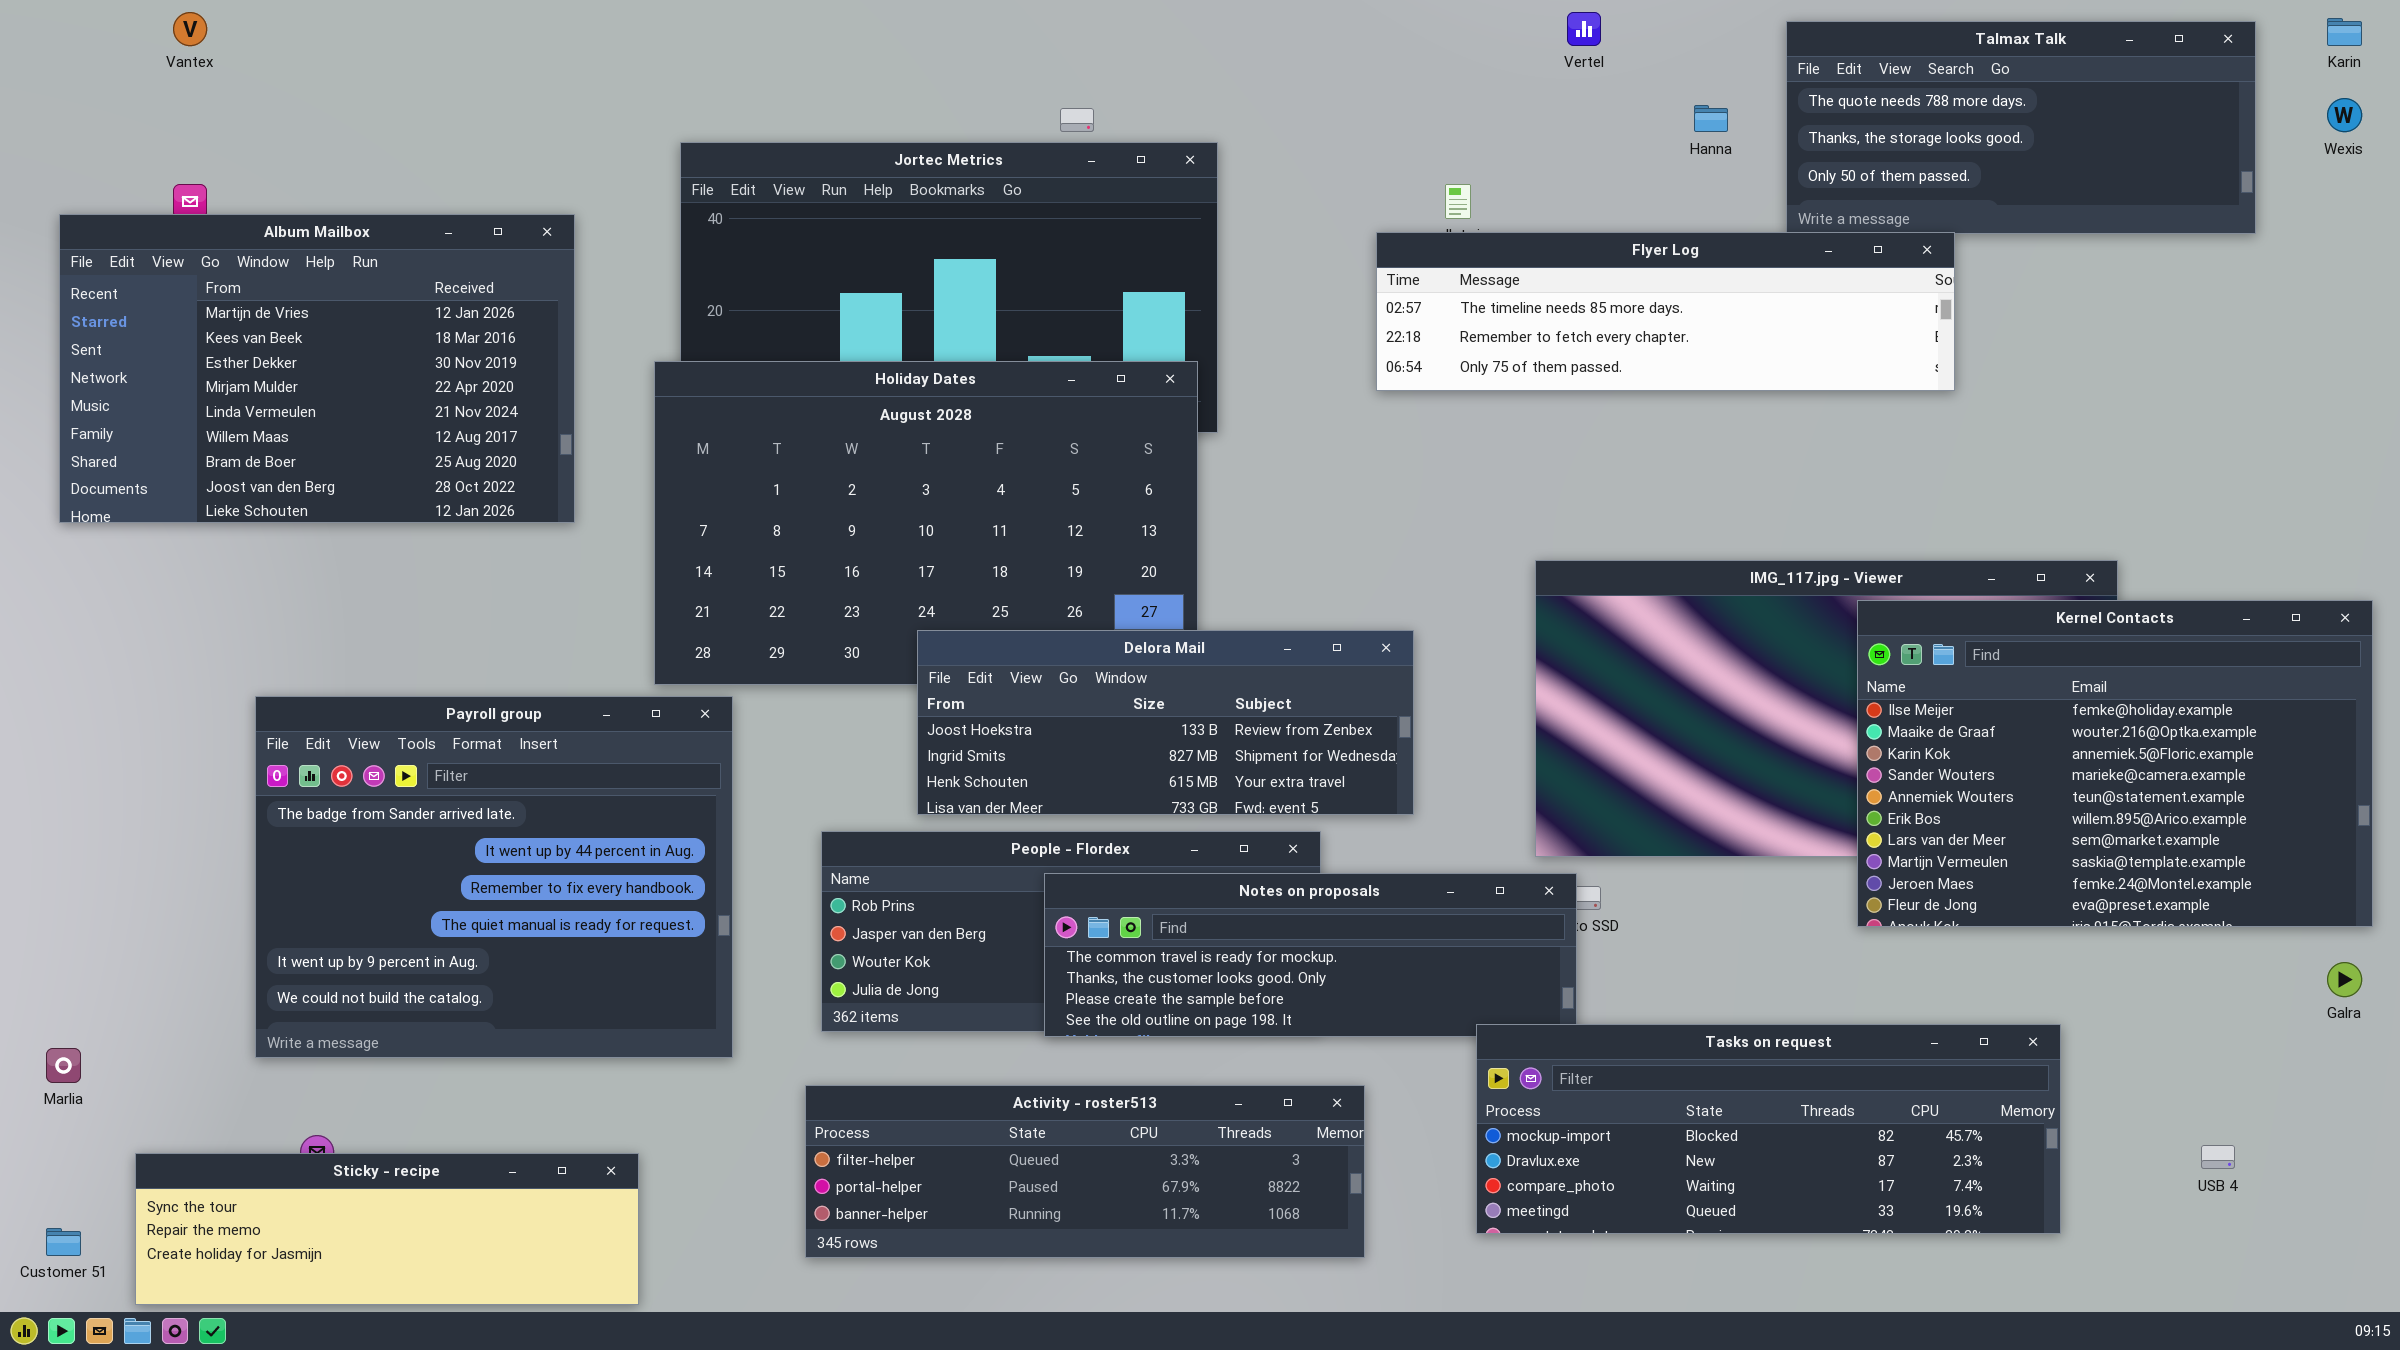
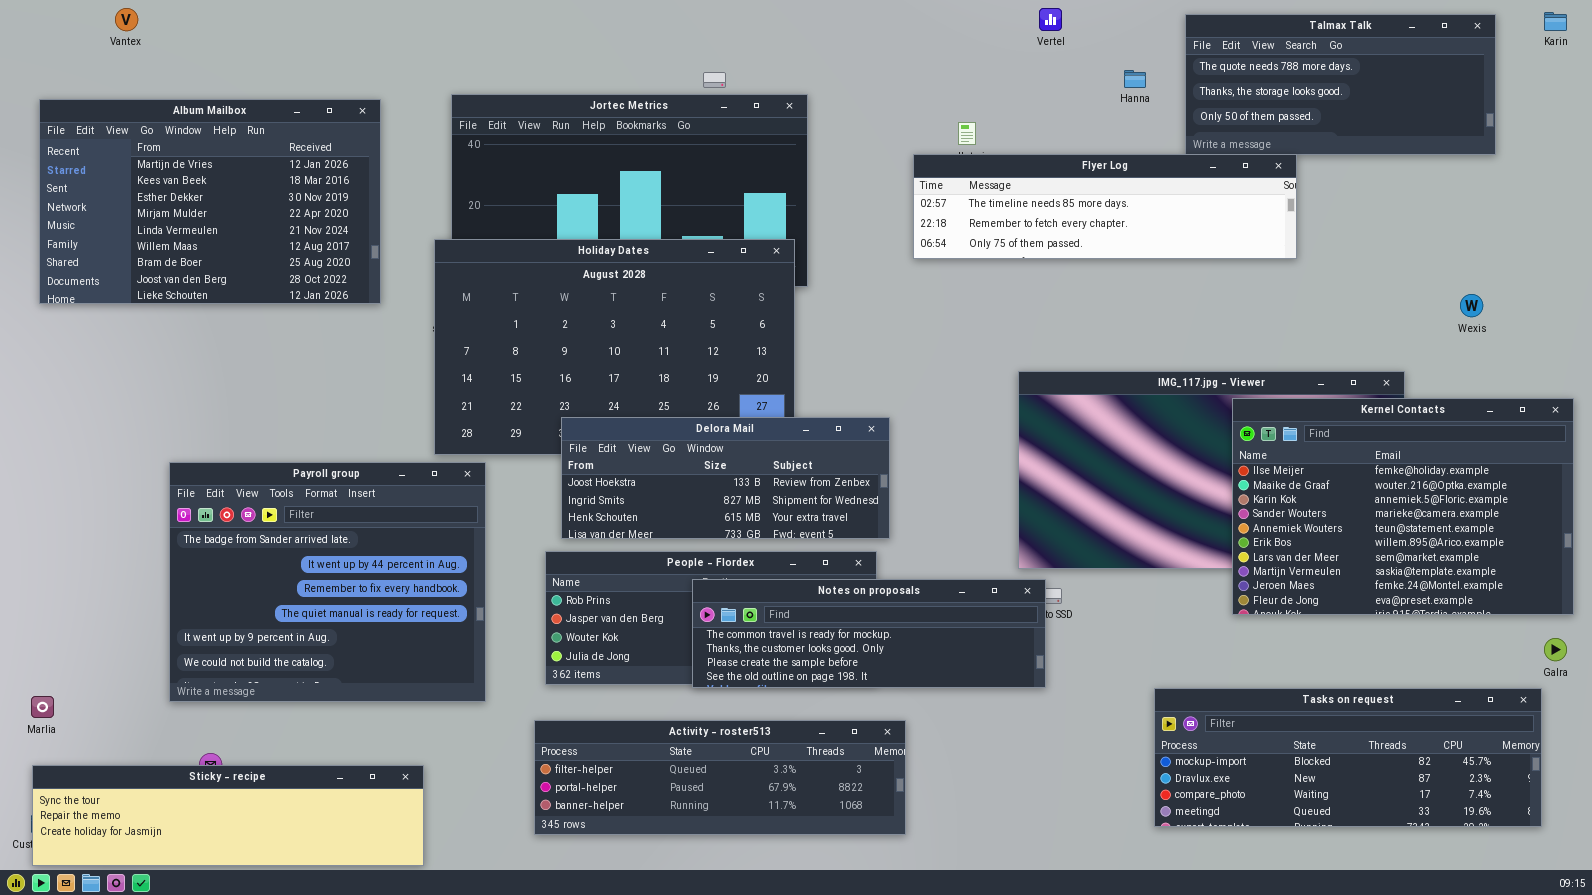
Wexis: [2327,98,2362,132] -> [1460,294,1483,317], moved
Album Mailbox: [59,214,575,523] -> [39,99,381,304], moved
Delora Mail: [917,630,1414,815] -> [561,417,890,539], moved
Tasks on request: [1476,1024,2061,1234] -> [1154,688,1542,827], moved
Sticky - recipe: [135,1153,639,1305] -> [32,765,424,866], resized

